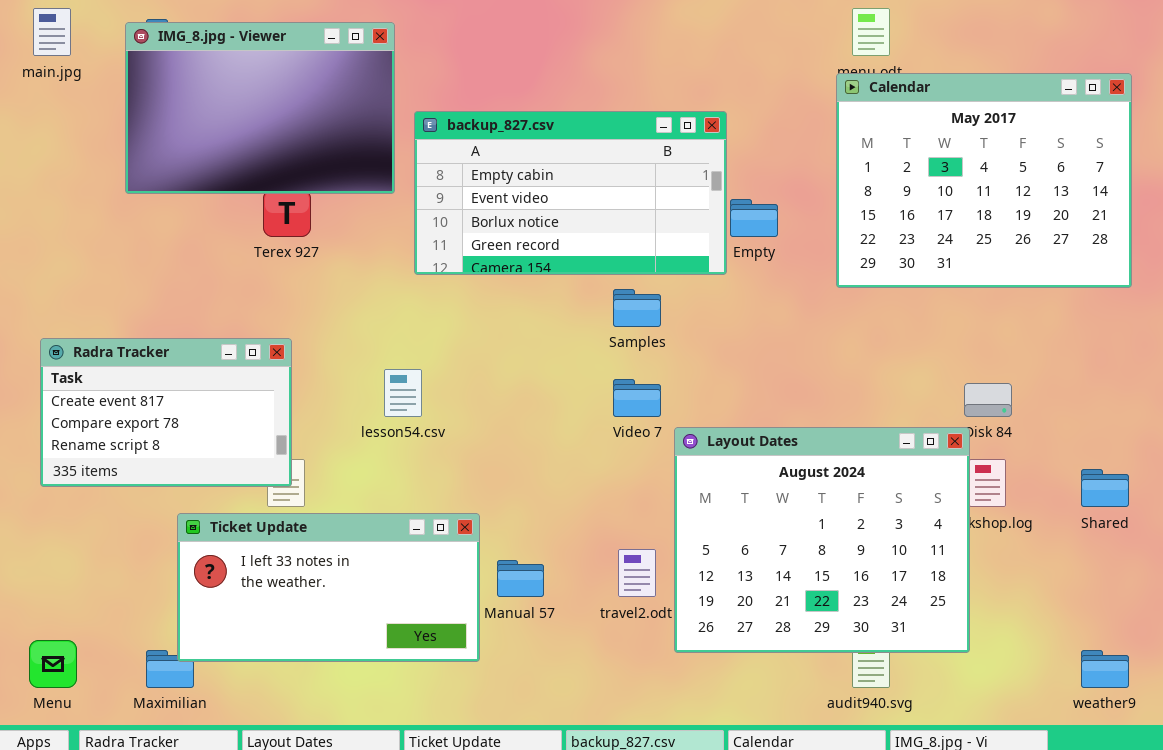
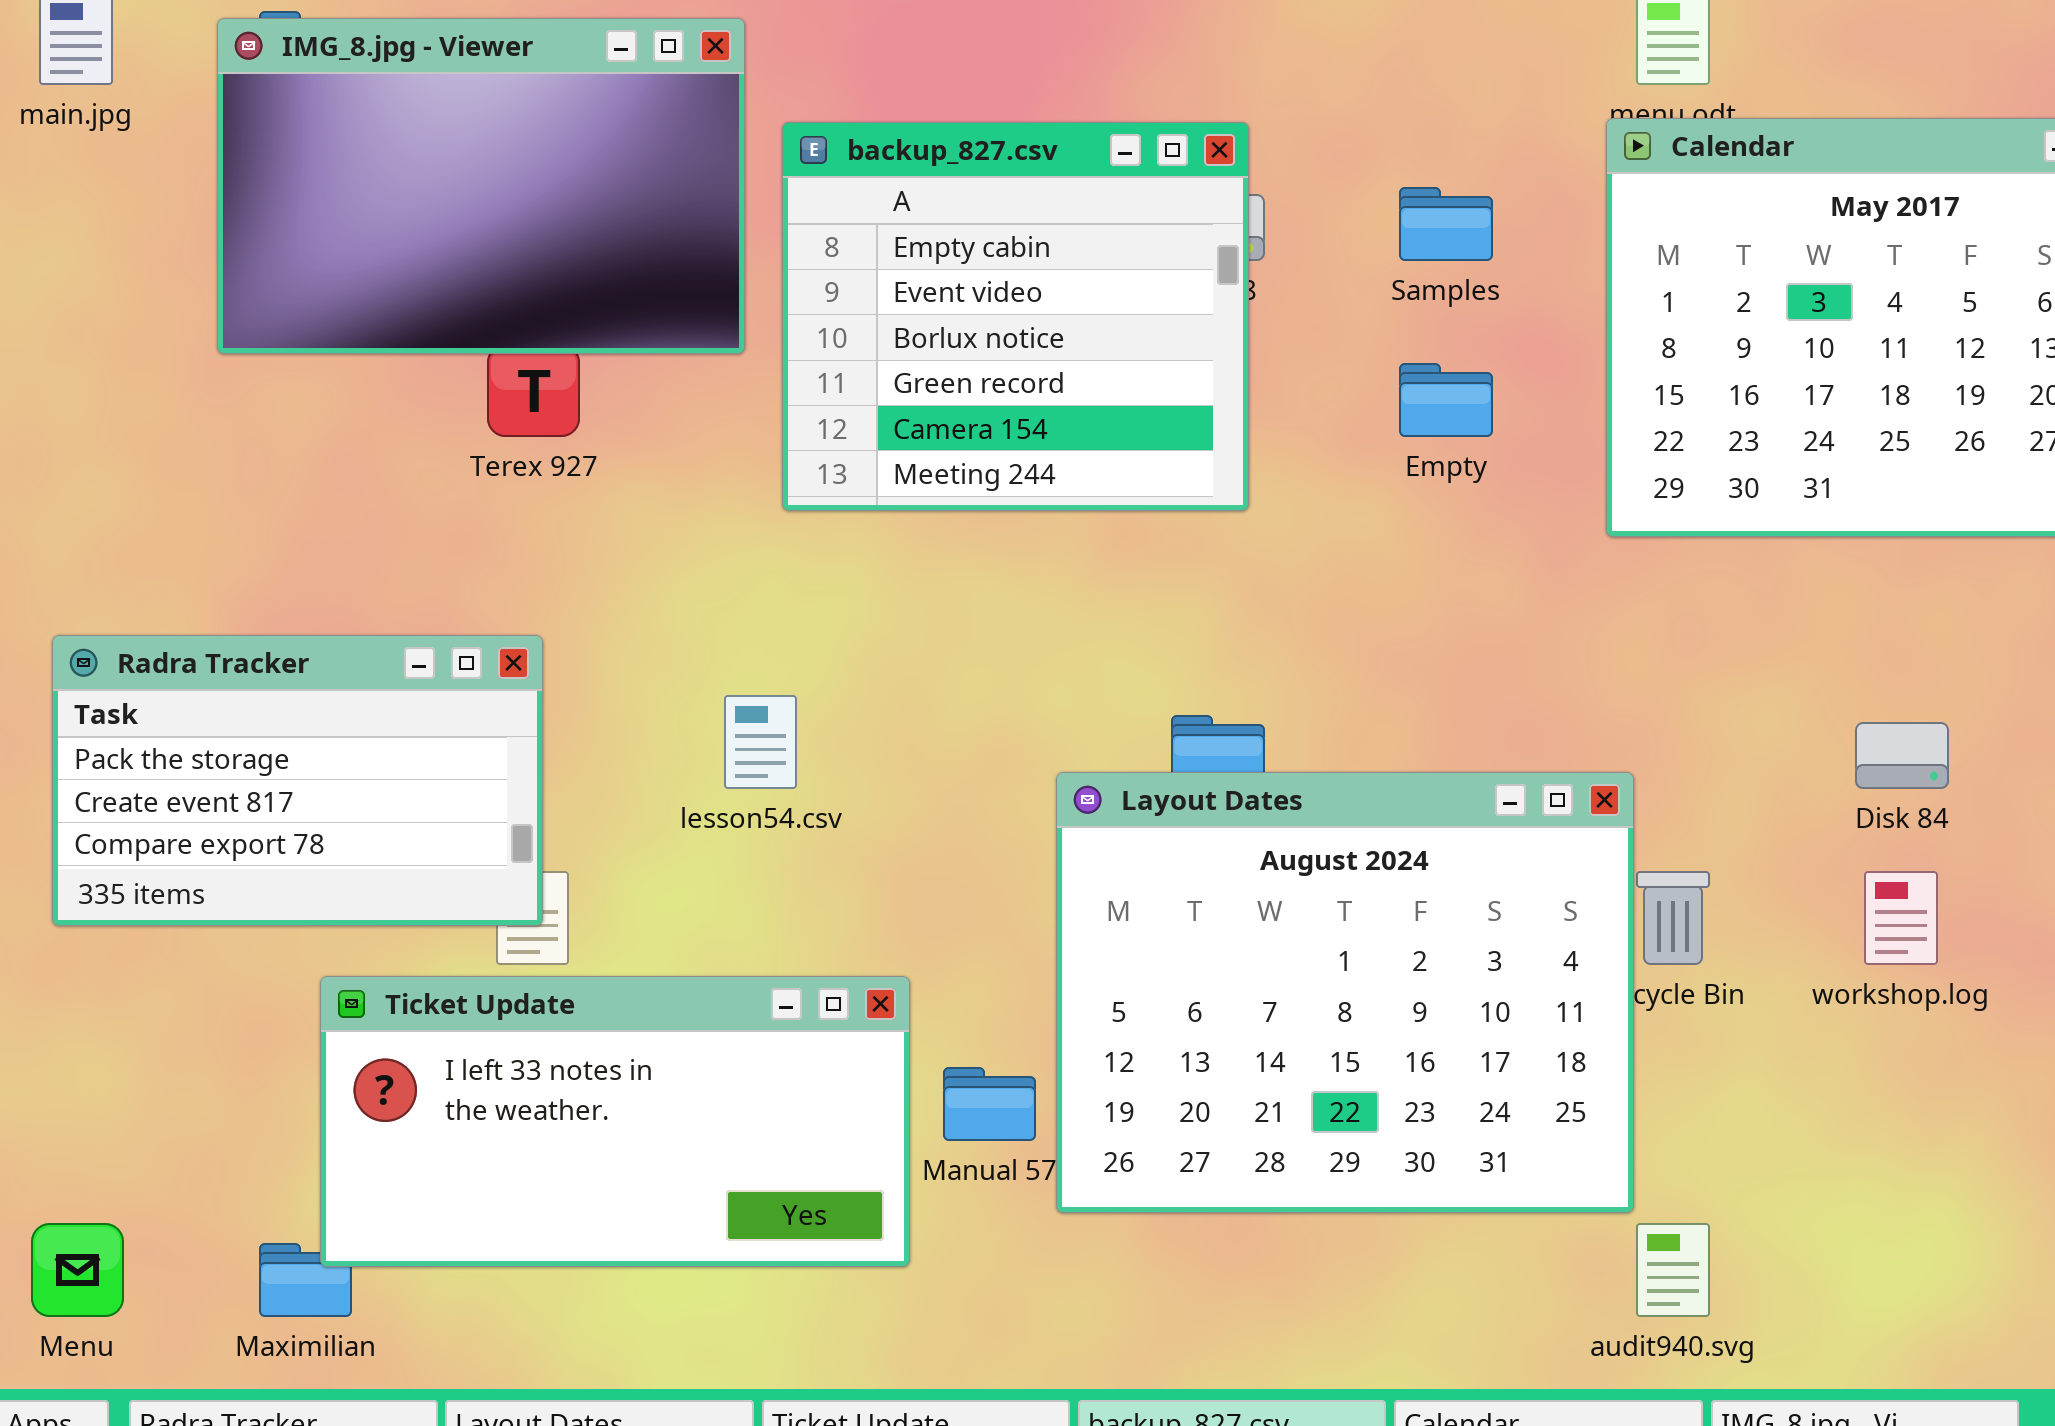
backup_827.csv: [414,111,727,275] -> [782,122,1249,511], resized
Samples: [613,289,661,327] -> [1399,187,1493,261], moved
Radra Tracker: [40,338,292,487] -> [52,635,543,926], scrolled up 1 row
Layout Dates: [674,427,970,653] -> [1056,772,1634,1213], moved

